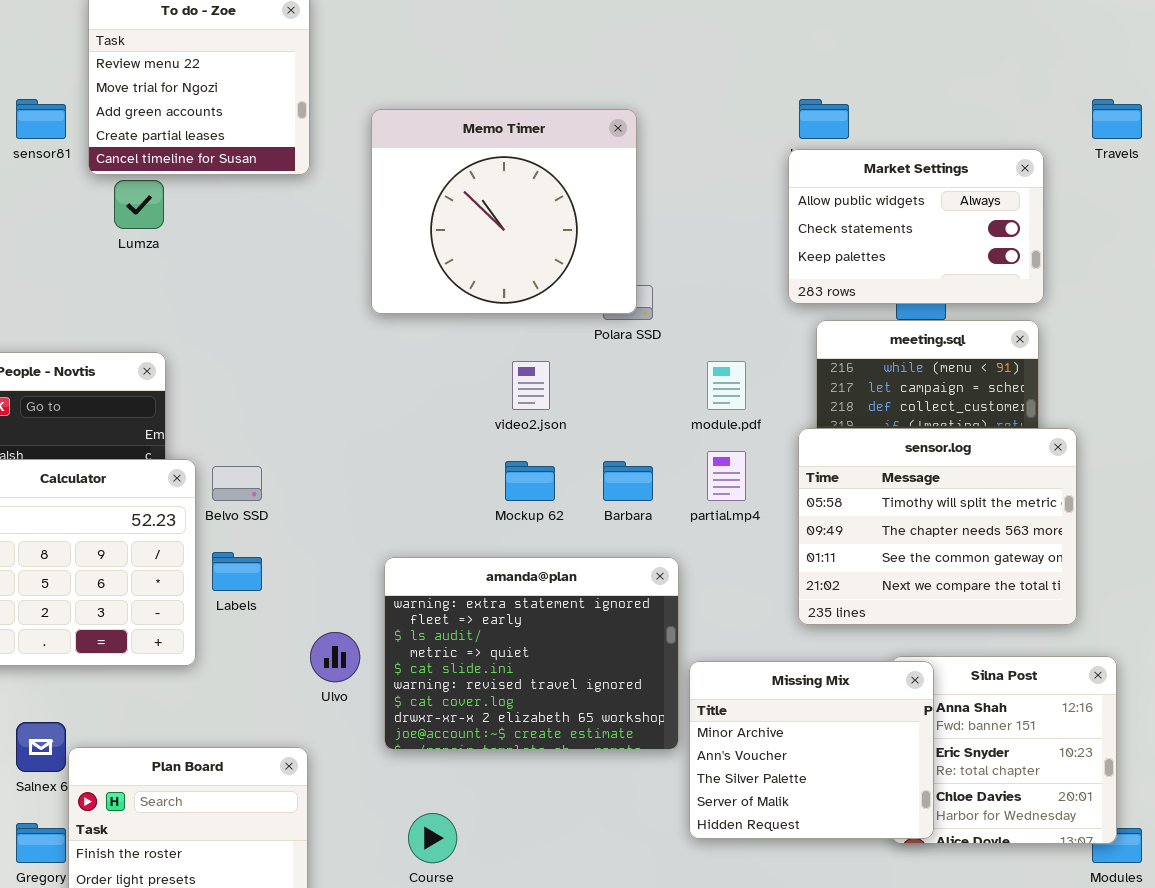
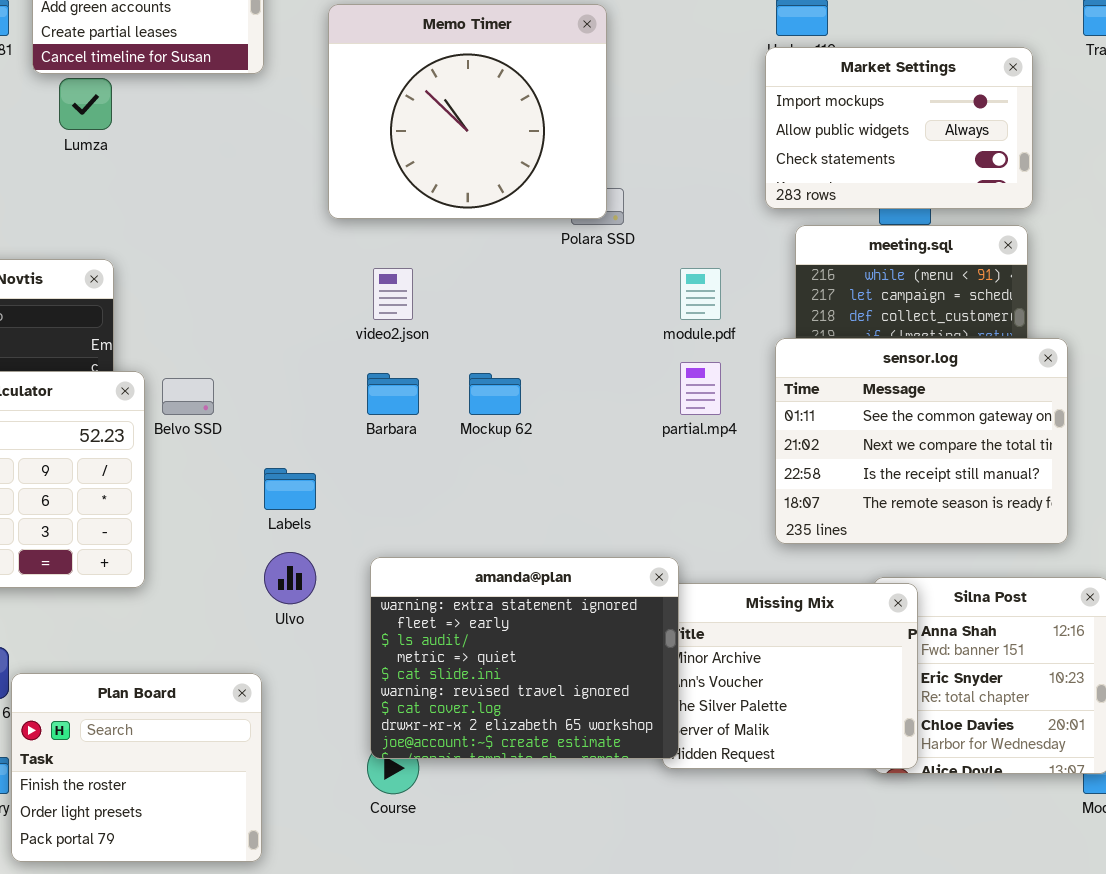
Market Settings: [788,149,1044,304] -> [765,47,1033,209], scrolled up 1 row
video2.json: [512,361,550,410] -> [373,268,413,320], moved
sensor.log: [798,428,1077,625] -> [775,338,1068,544], scrolled down 2 rows
Barbara: [603,461,653,501] -> [367,373,419,415], moved
Labels: [212,552,262,591] -> [264,468,316,510], moved
amanda@plan: [384,557,679,750] -> [370,557,679,759], moved

